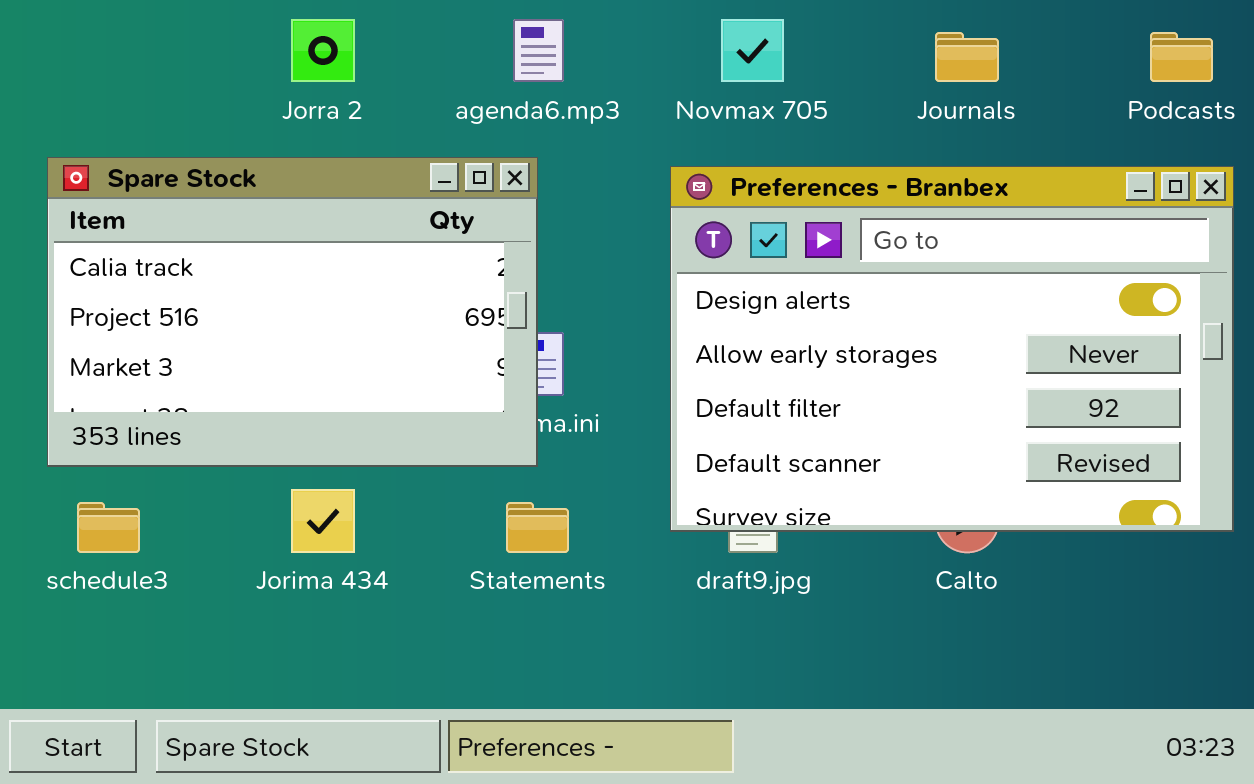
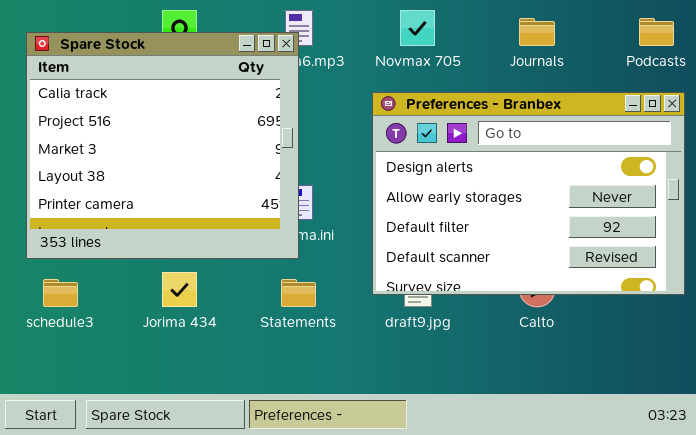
Spare Stock: [47,157,538,467] -> [26,32,299,259], resized

